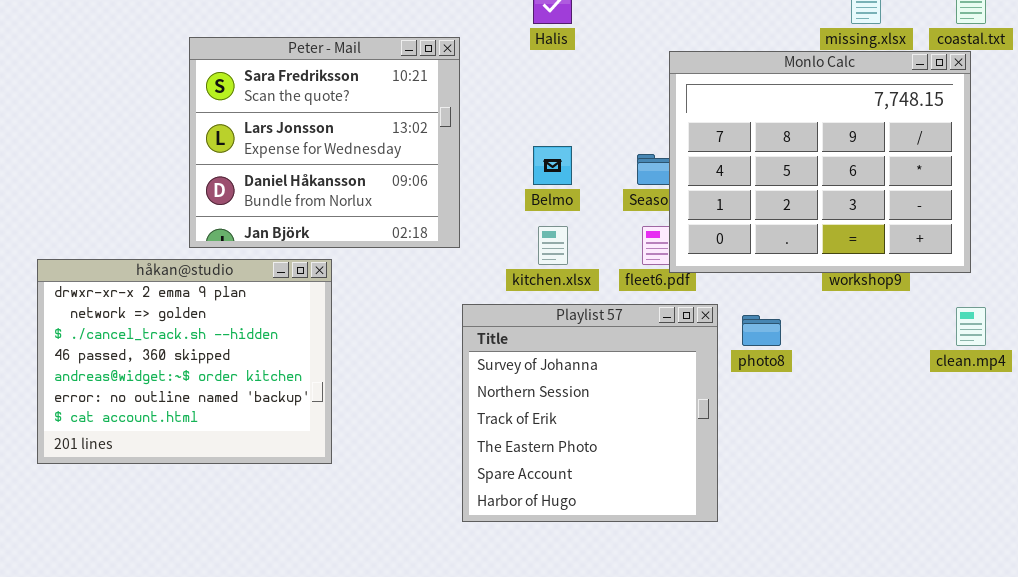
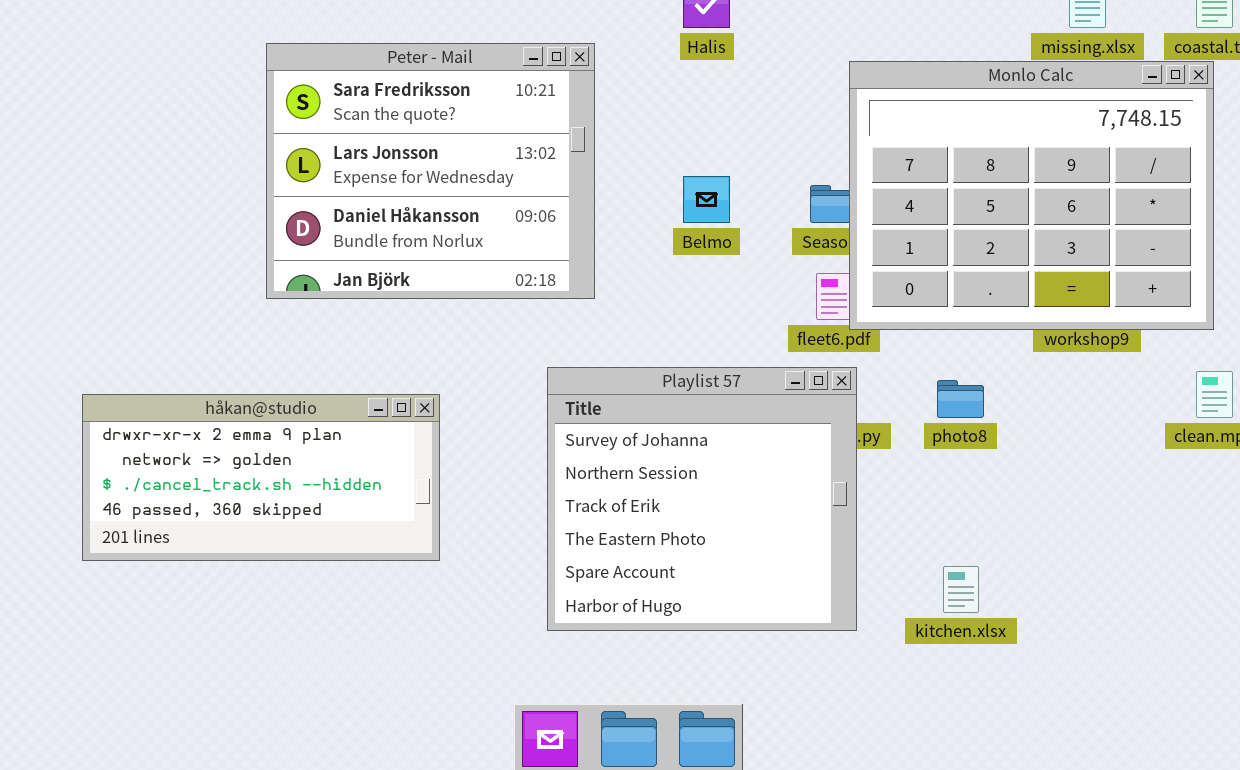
kitchen.xlsx: [538,226,568,265] -> [943,566,979,613], moved
håkan@studio: [37,259,332,464] -> [82,394,440,561], resized
Playlist 57: [462,304,718,522] -> [547,367,857,631], moved

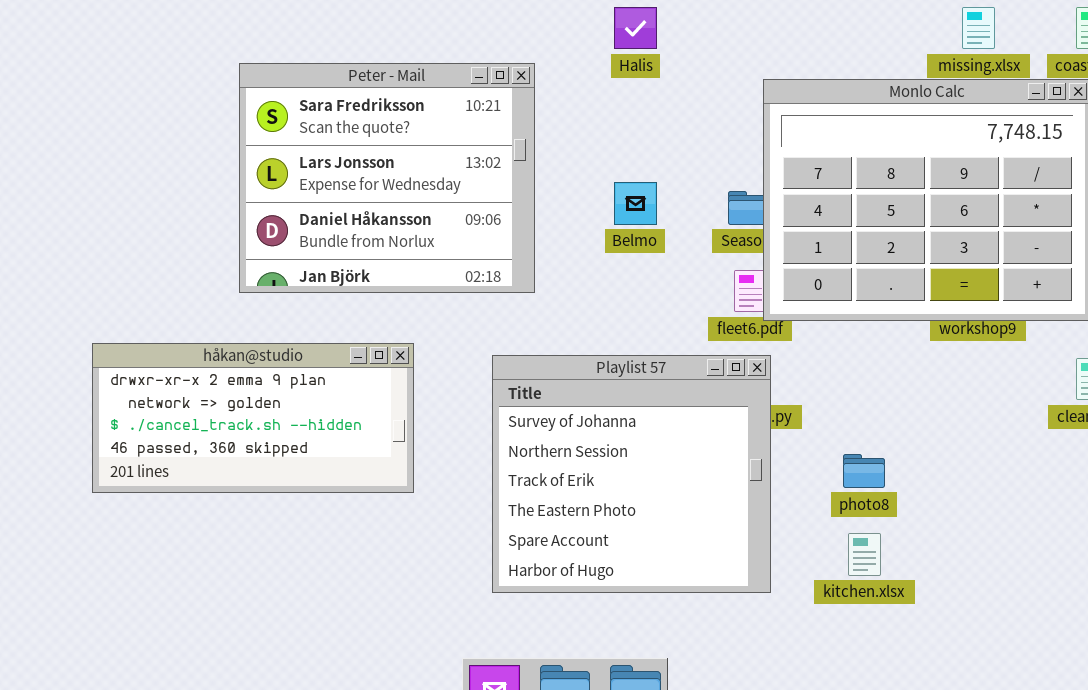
photo8: [937,380,984,418] -> [843,454,885,488], moved
håkan@studio: [82,394,440,561] -> [92,343,414,493], moved

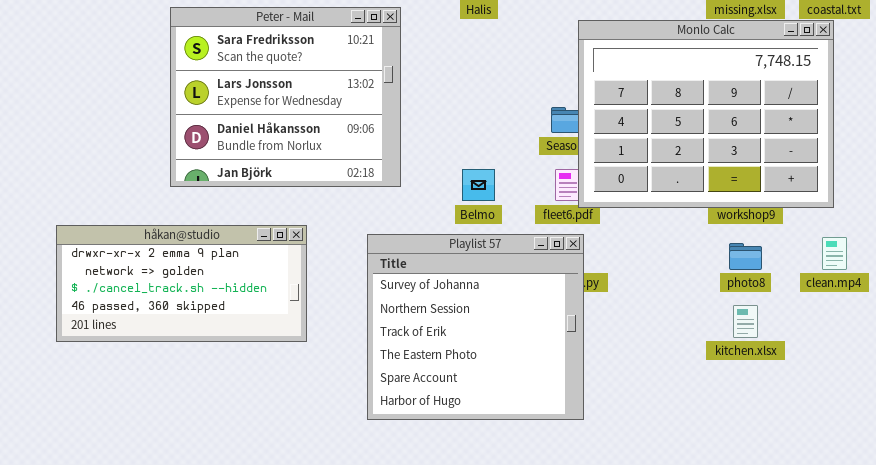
Belmo: [614,182,657,225] -> [462,169,495,201], moved
photo8: [843,454,885,488] -> [729,243,762,270], moved
kitchen.xlsx: [848,533,881,576] -> [733,305,758,338], moved

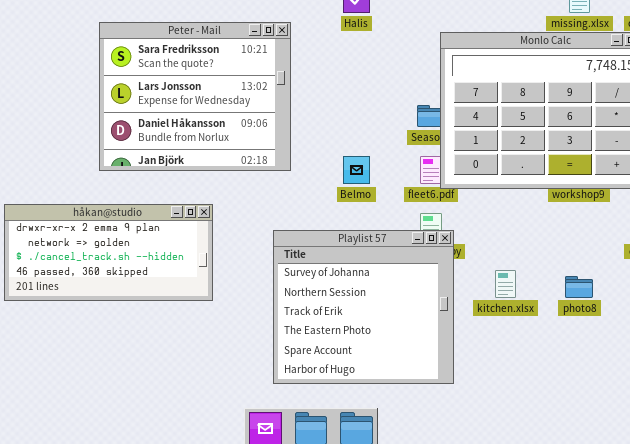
Playlist 57: [367,234,584,420] -> [273,230,454,384], moved
photo8: [729,243,762,270] -> [565,276,593,298], moved
kitchen.xlsx: [733,305,758,338] -> [495,270,516,298], moved

